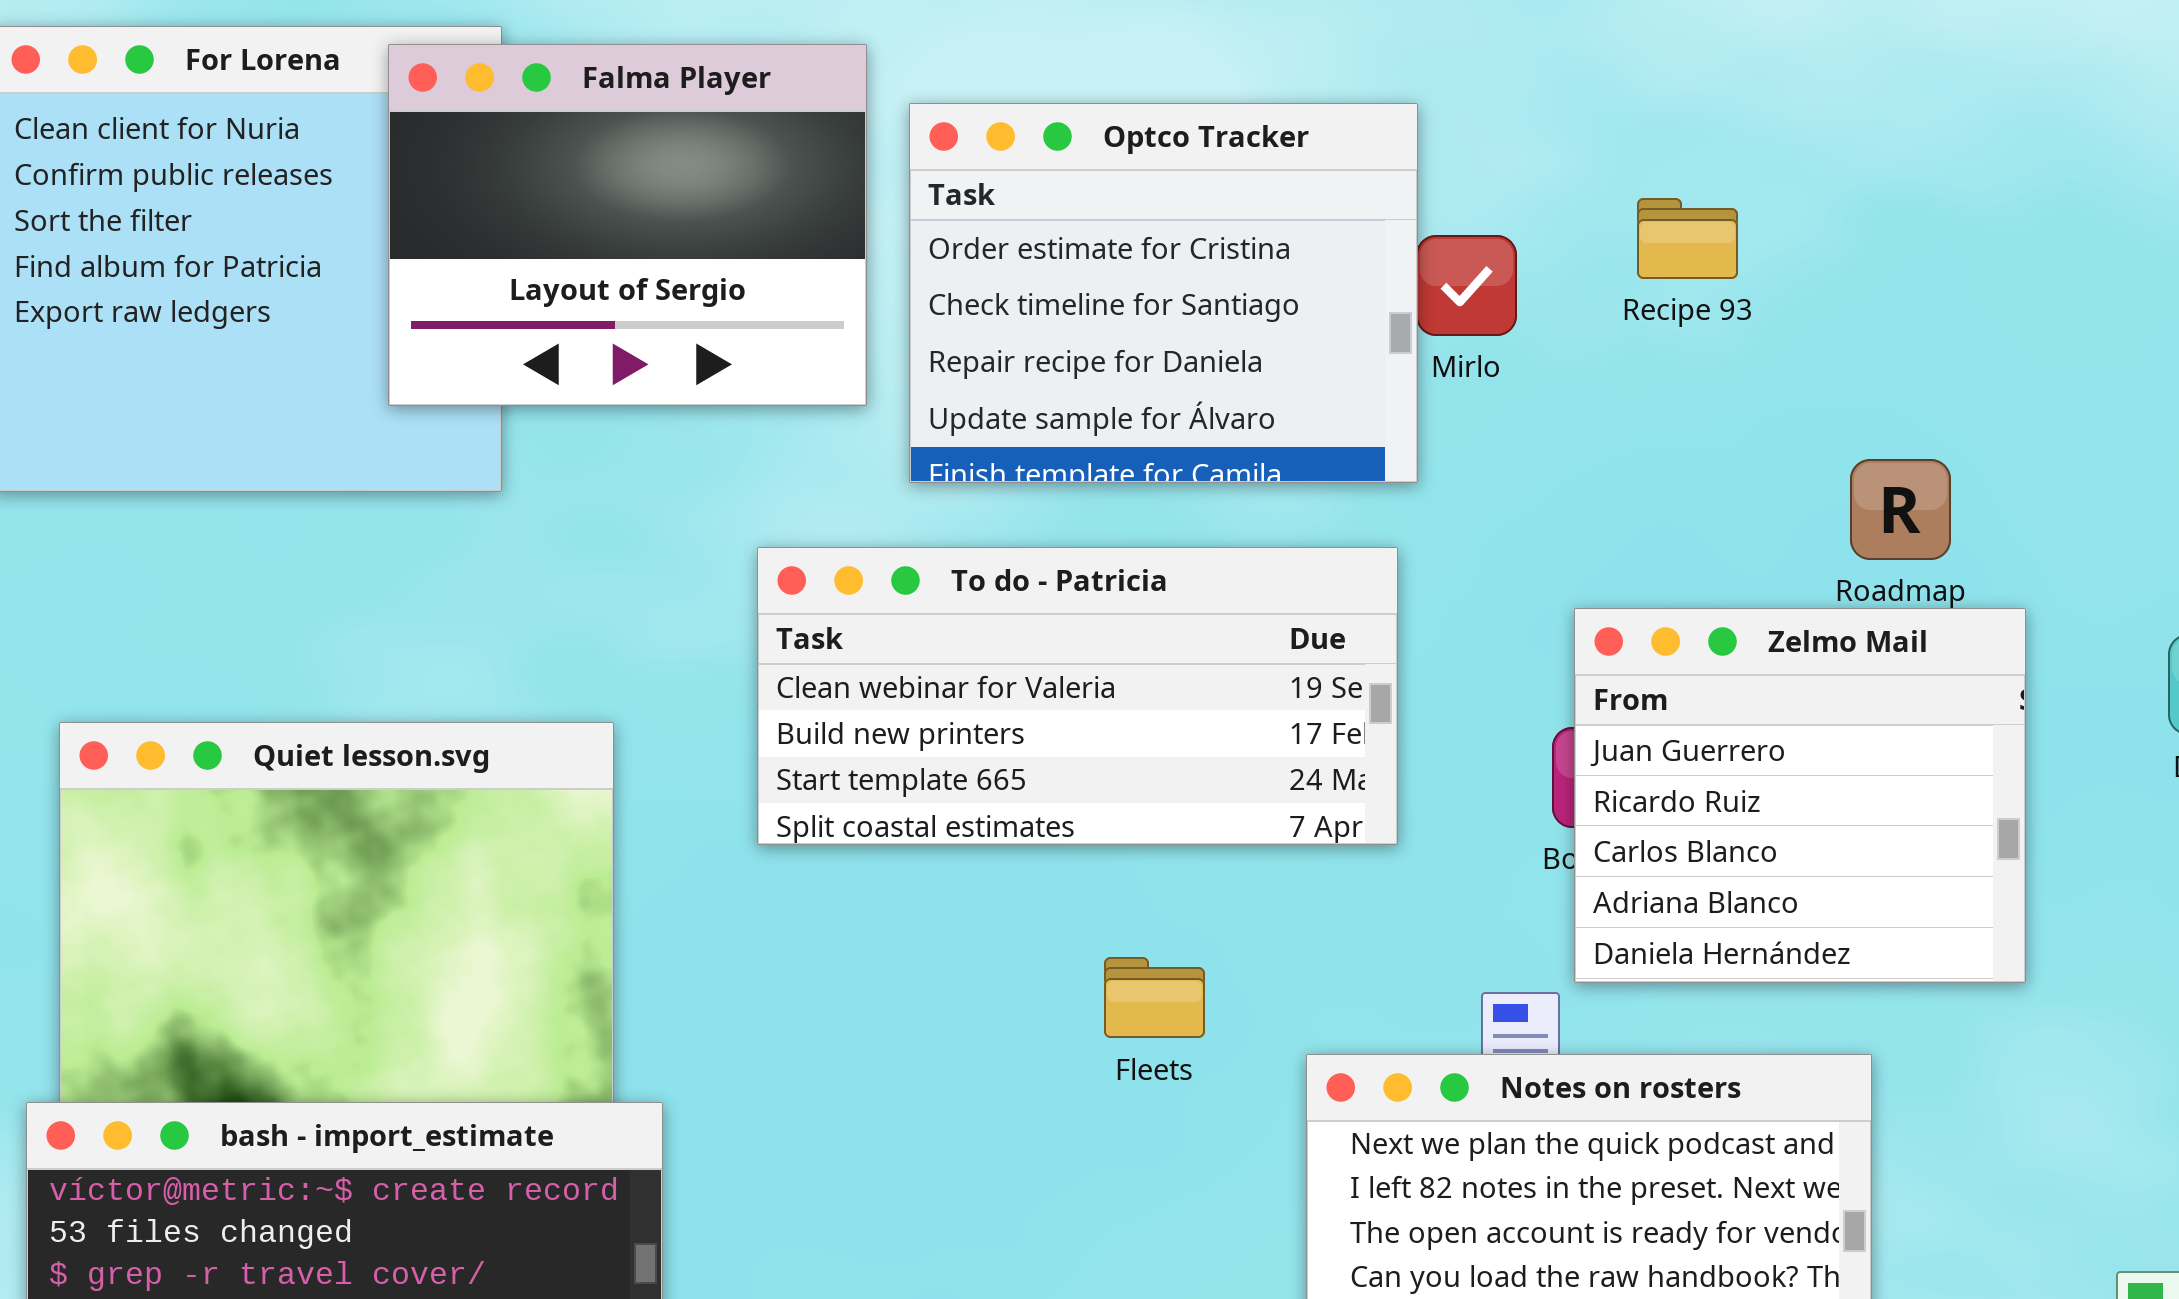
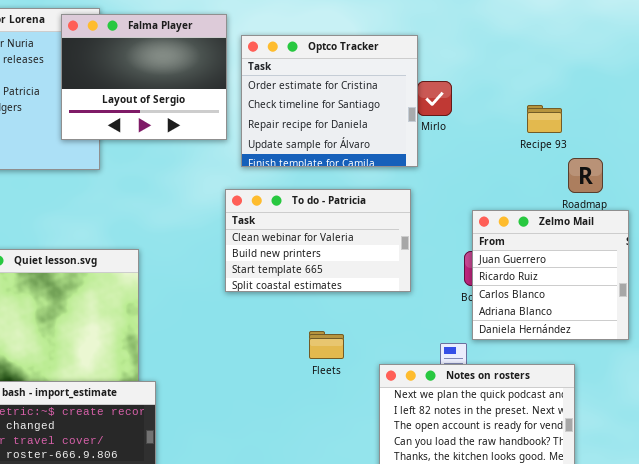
Recipe 93: [1637,198,1738,279] -> [527,105,562,133], moved
To do - Patricia: [757,547,1398,845] -> [225,189,411,292], resized

